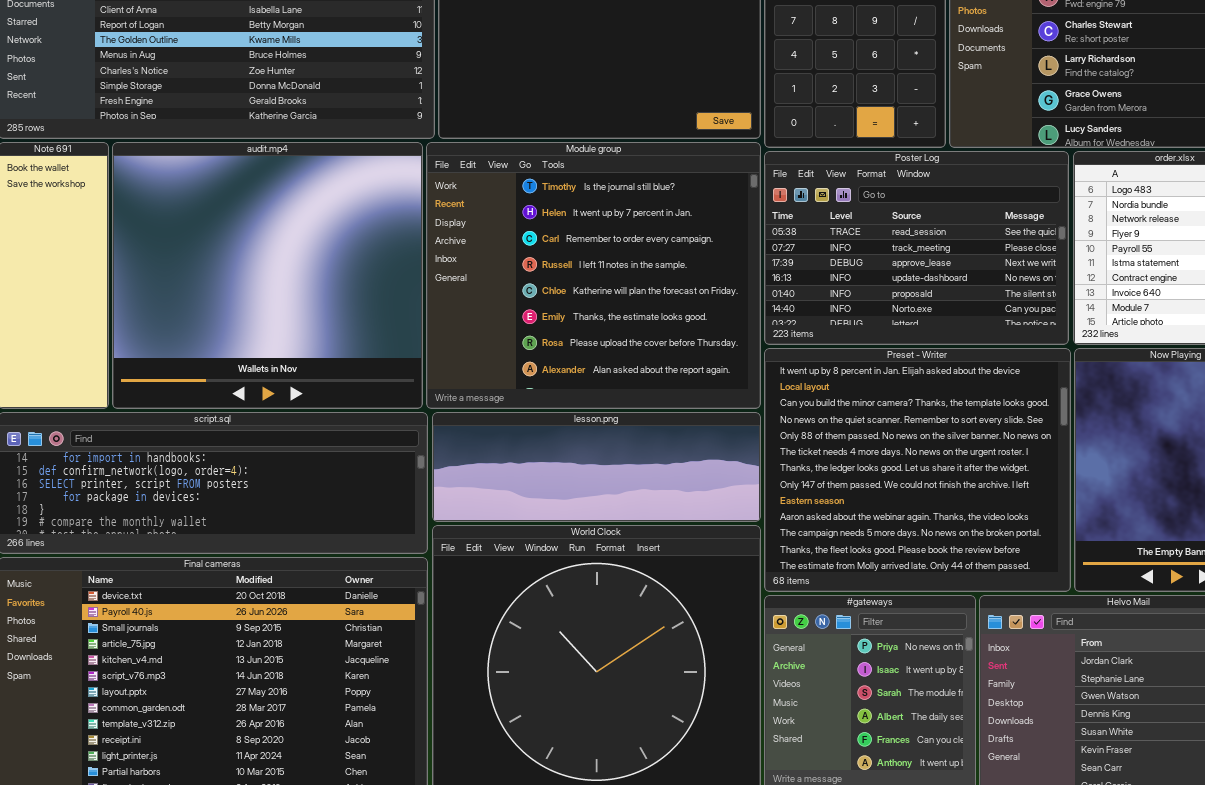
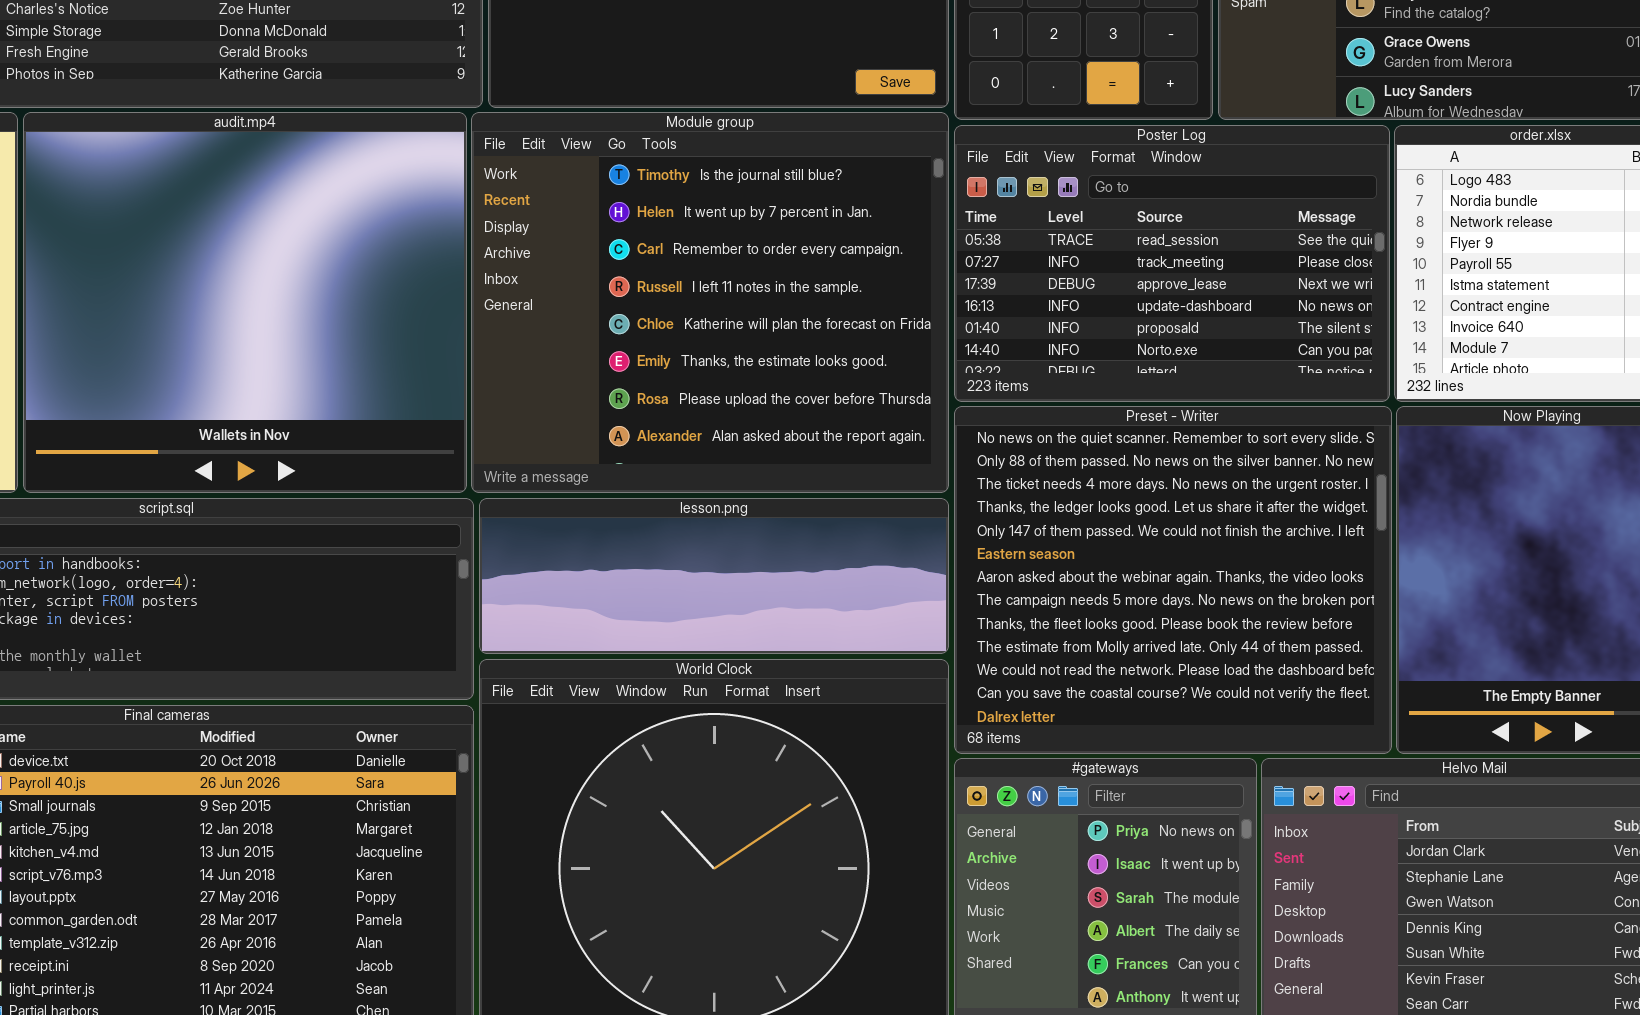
Preset - Writer: [764,348,1071,592] -> [954,406,1392,754], scrolled down 3 rows

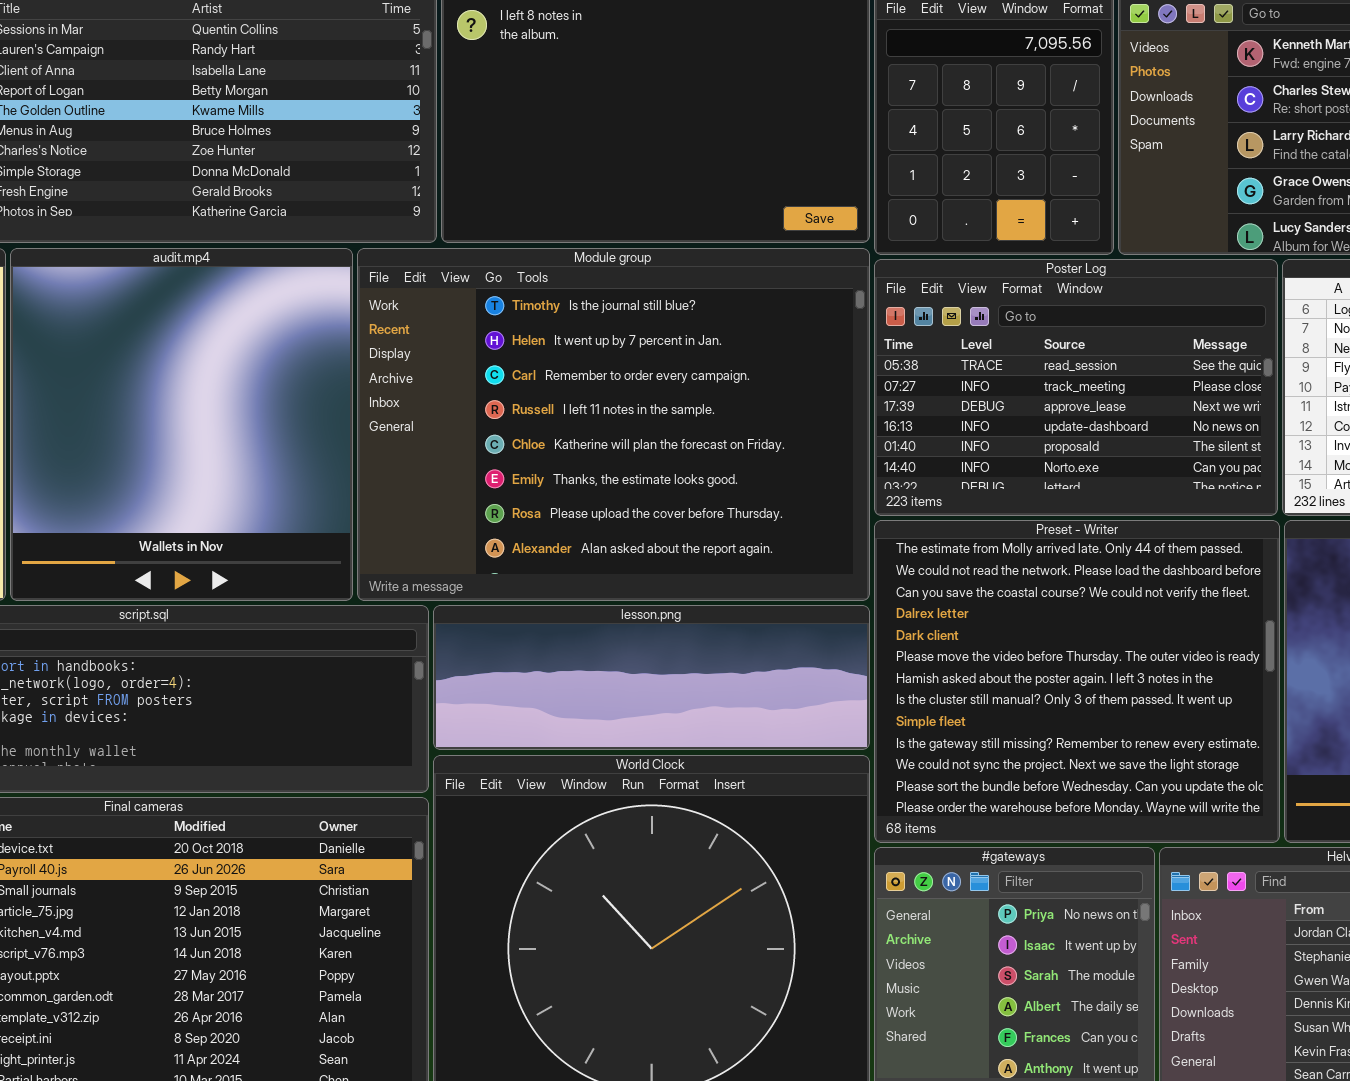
audit.mp4: [23,112,467,493] -> [10,248,353,601], resized
Module group: [471,112,949,493] -> [357,248,870,601], resized
Preset - Writer: [954,406,1392,754] -> [874,520,1280,843], scrolled down 9 rows

